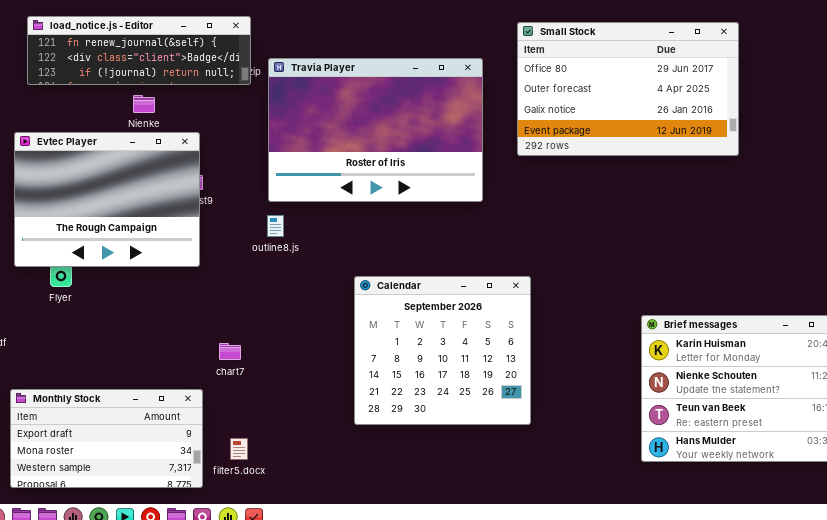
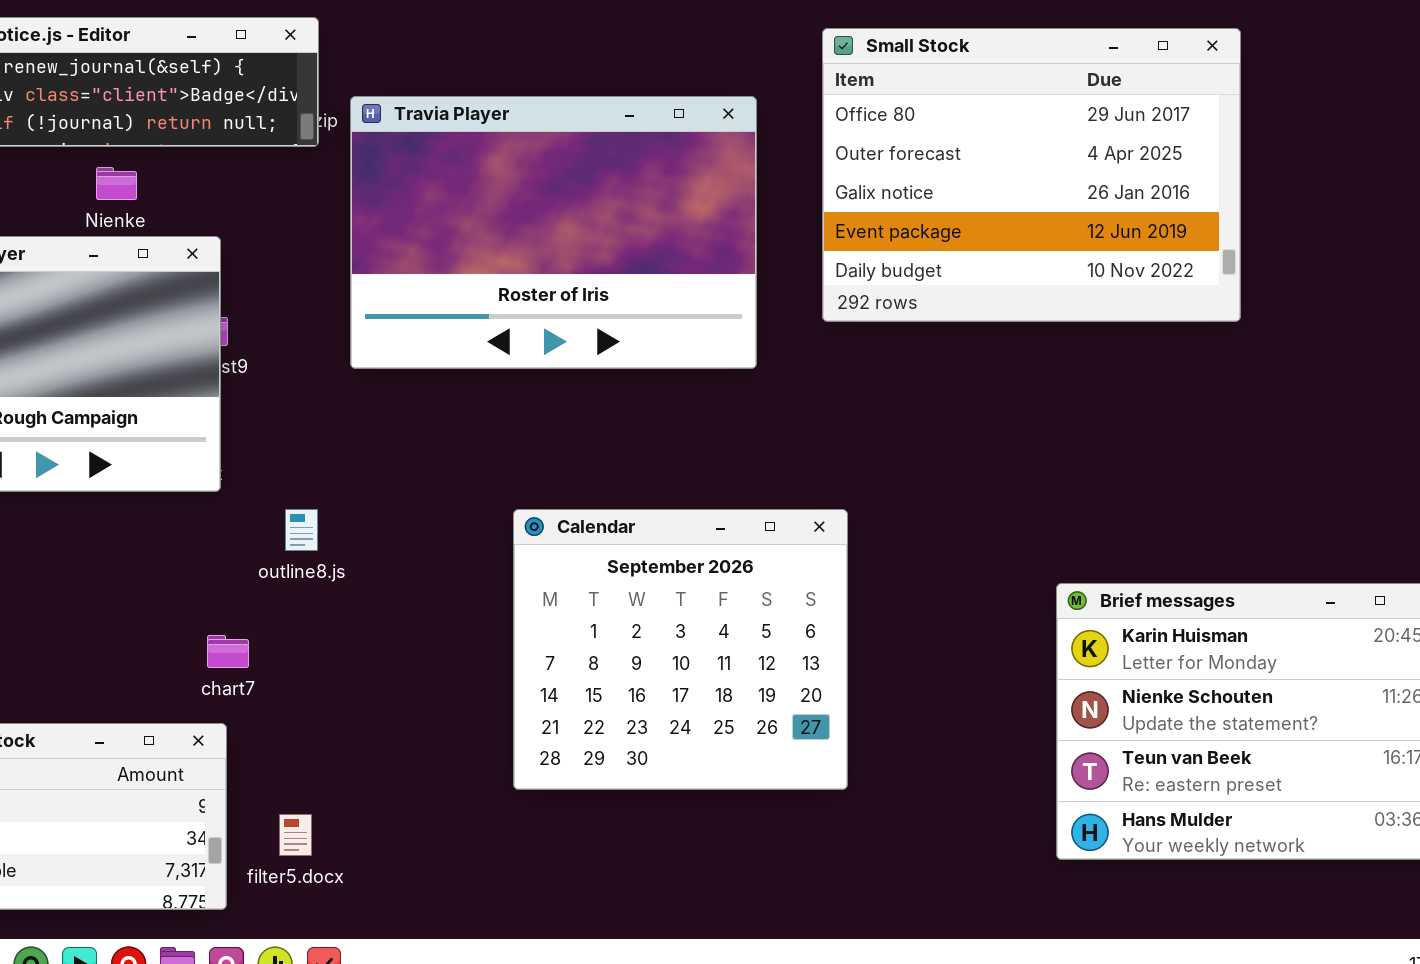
Small Stock: [517,22,739,156] -> [822,28,1241,322], resized
outline8.js: [267,215,284,237] -> [285,509,318,551], moved
chart7: [219,343,241,360] -> [207,635,249,668], moved

